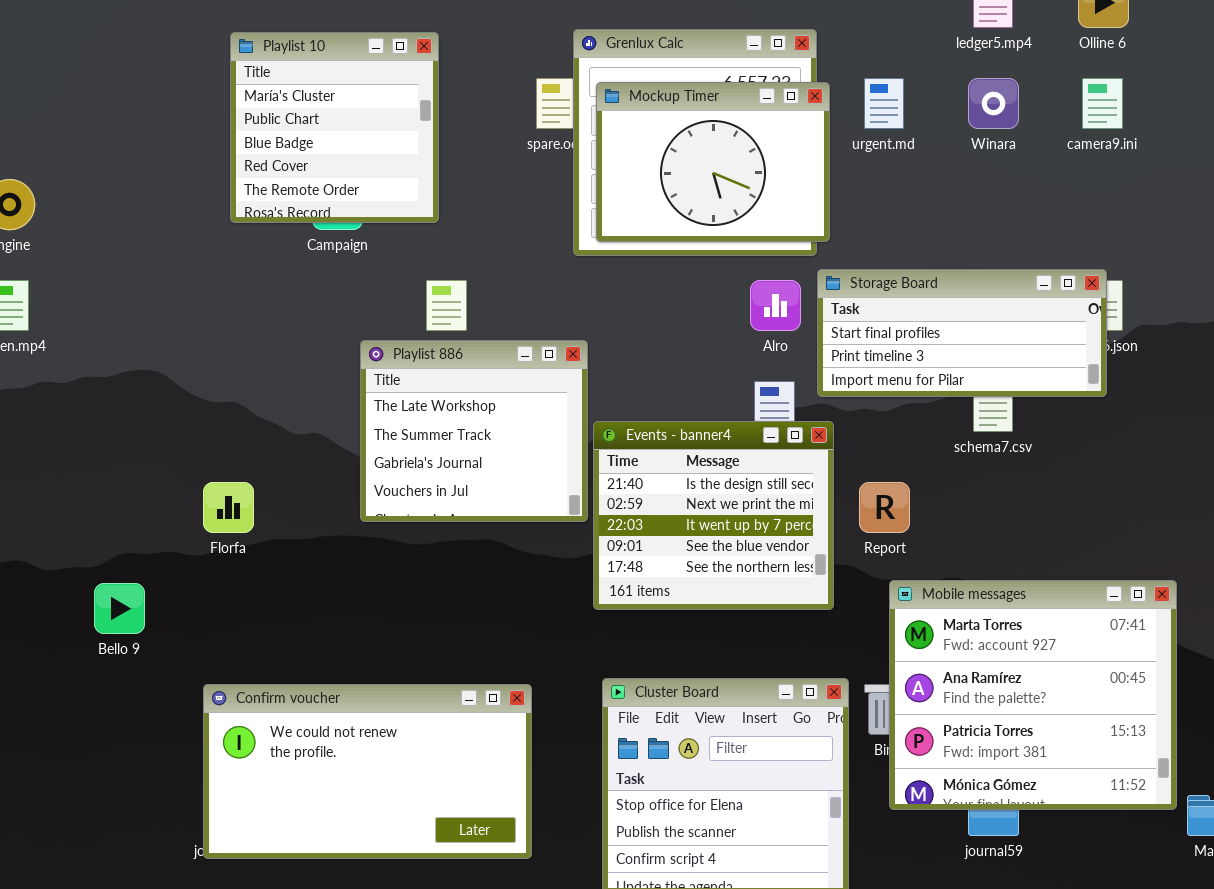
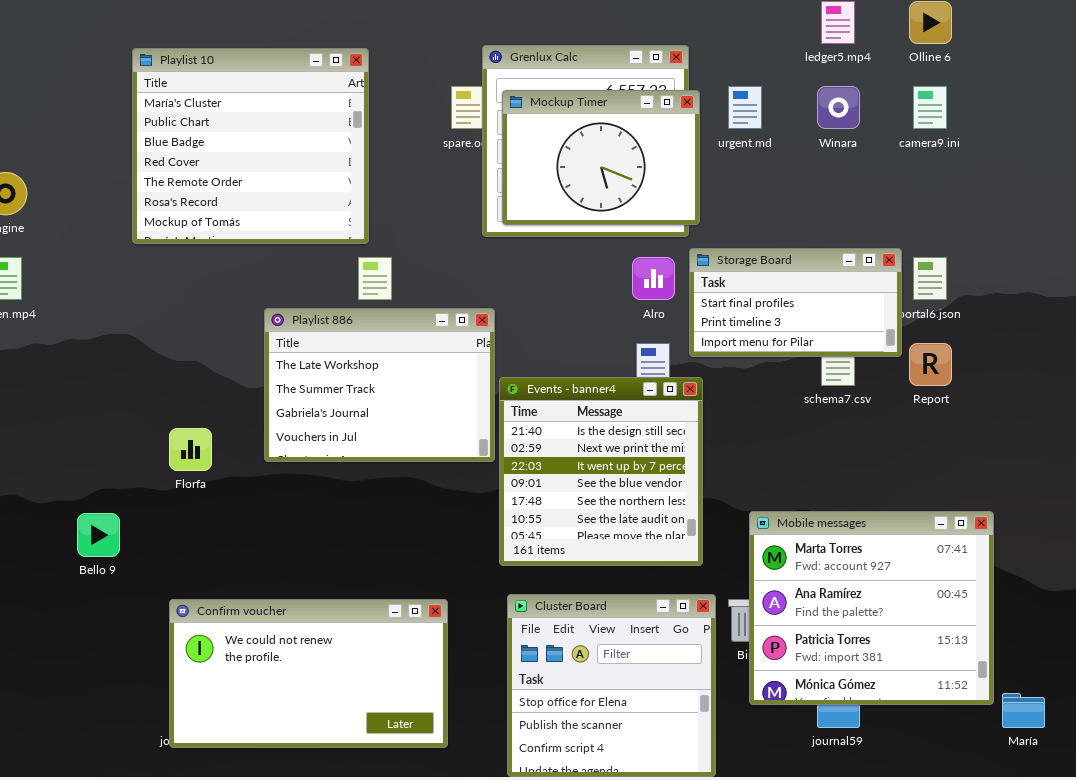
Playlist 10: [230,32,439,223] -> [132,48,369,244], resized
Storage Board: [817,269,1107,397] -> [689,248,902,357], resized
Playlist 886: [360,340,588,522] -> [264,308,495,462], resized
Events - banner4: [593,421,834,610] -> [499,377,703,566], resized
Report: [859,482,910,533] -> [909,343,952,386], moved

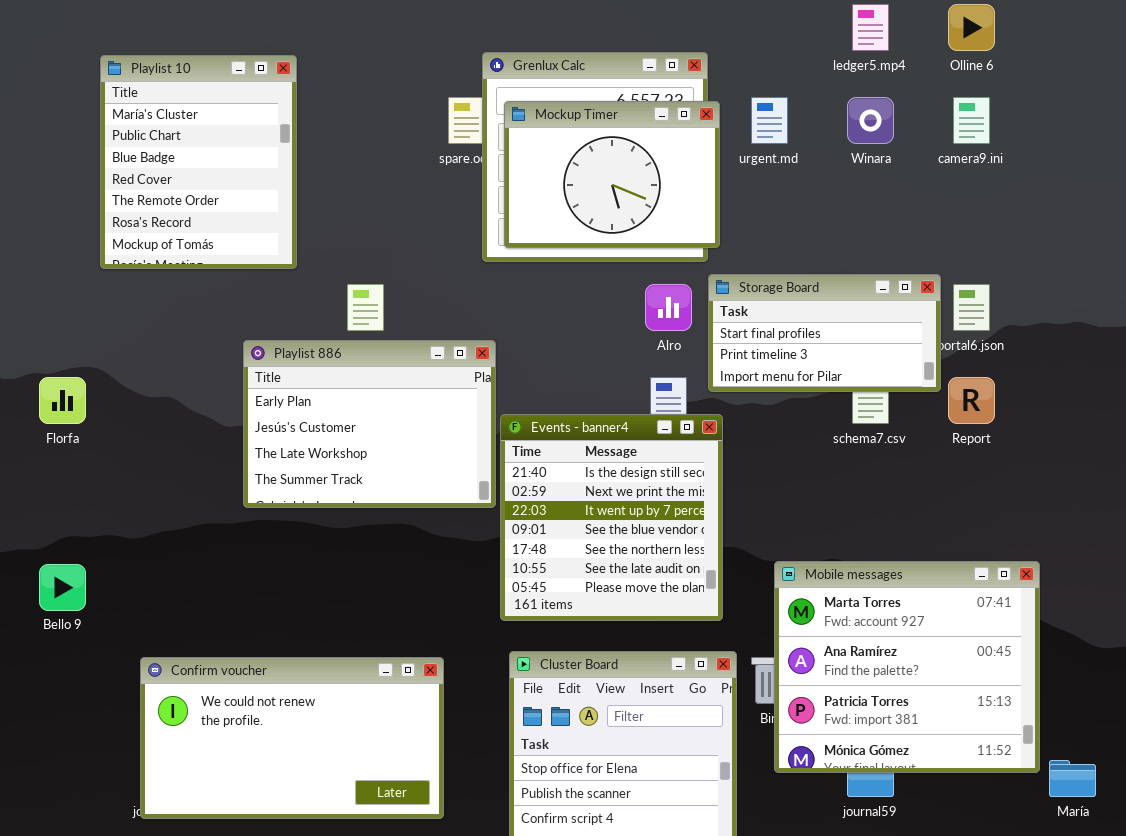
Playlist 10: [132,48,369,244] -> [100,55,297,269], resized
Playlist 886: [264,308,495,462] -> [243,340,496,508], scrolled up 2 rows
Florfa: [169,428,212,471] -> [39,377,86,424], moved

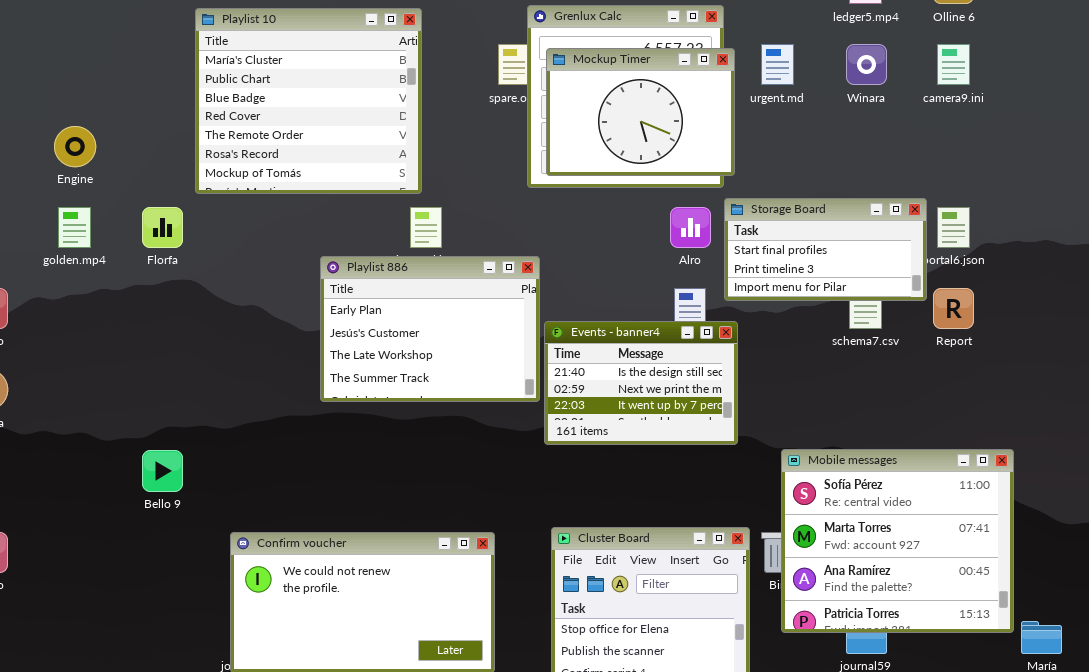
Playlist 10: [100,55,297,269] -> [195,8,422,194], resized
Florfa: [39,377,86,424] -> [142,207,183,248], moved
Events - banner4: [500,414,723,621] -> [544,321,738,445], resized
Mobile messages: [774,561,1040,773] -> [781,449,1014,633], scrolled up 1 row

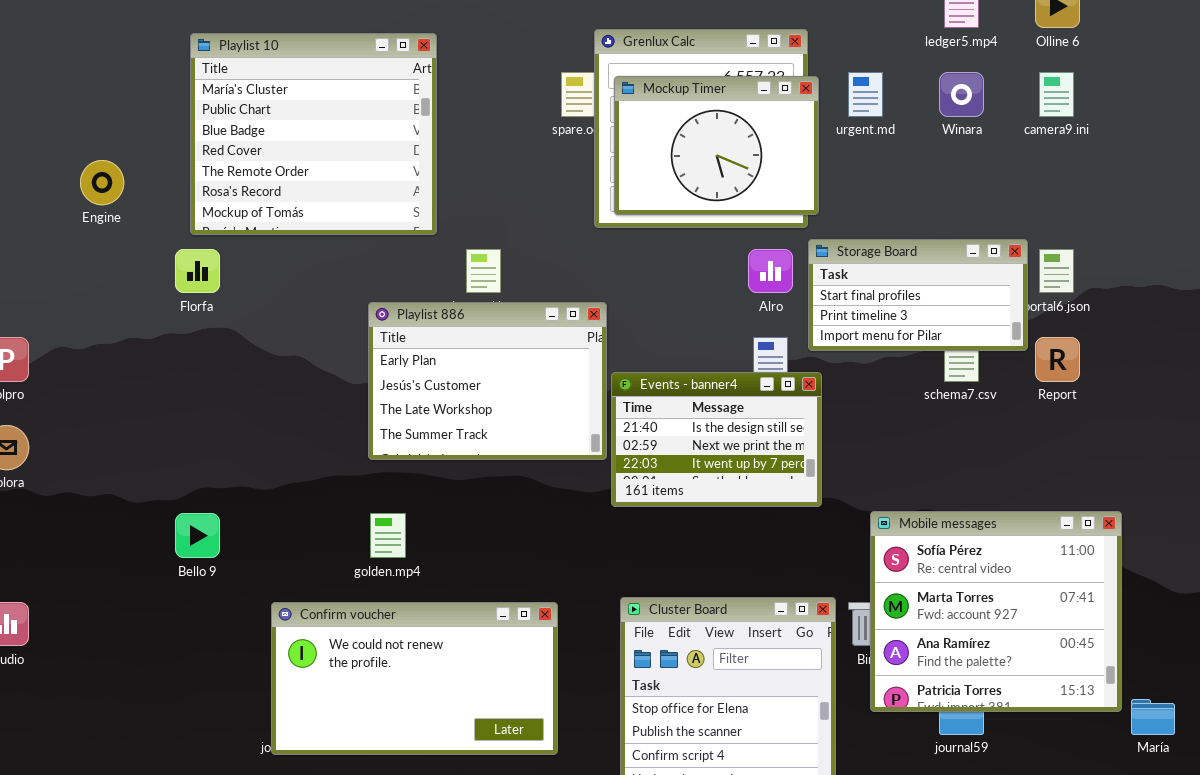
Playlist 10: [195,8,422,194] -> [190,33,437,235], moved
golden.mp4: [58,207,91,248] -> [370,513,406,558], moved

